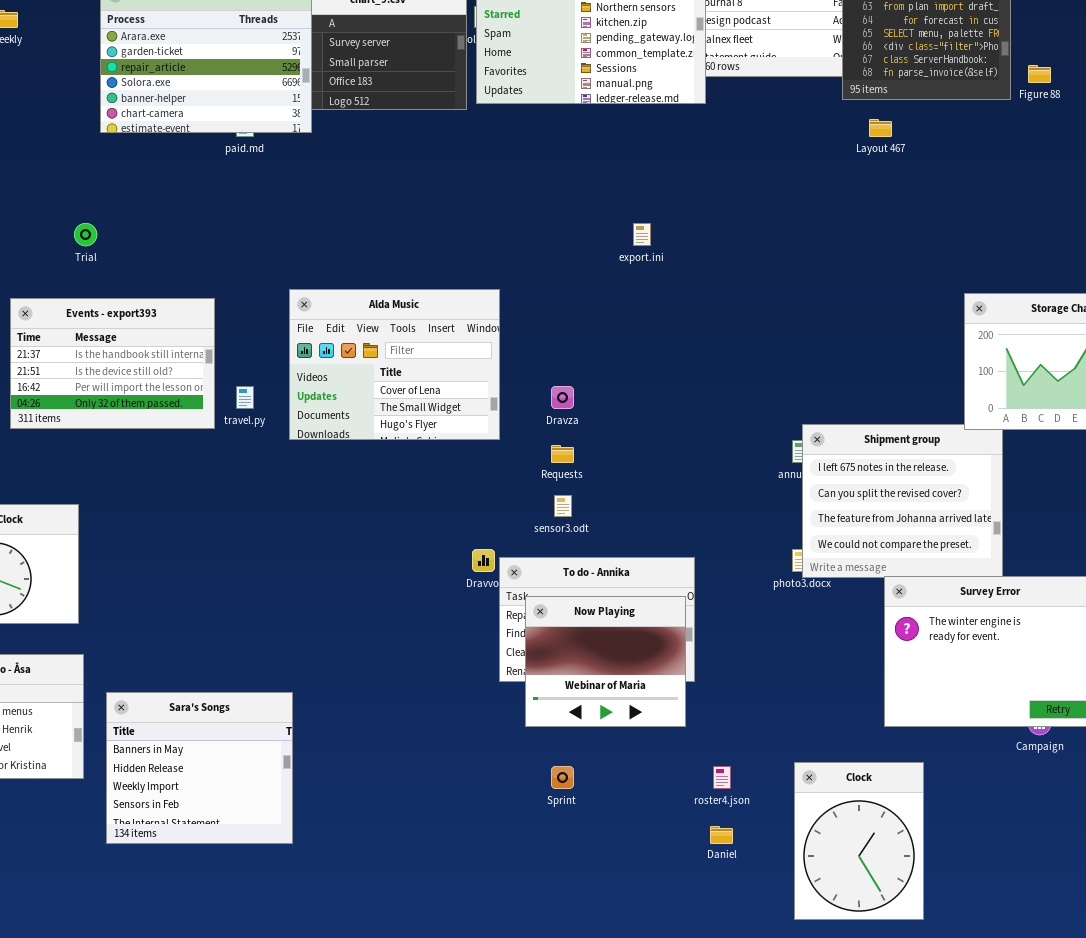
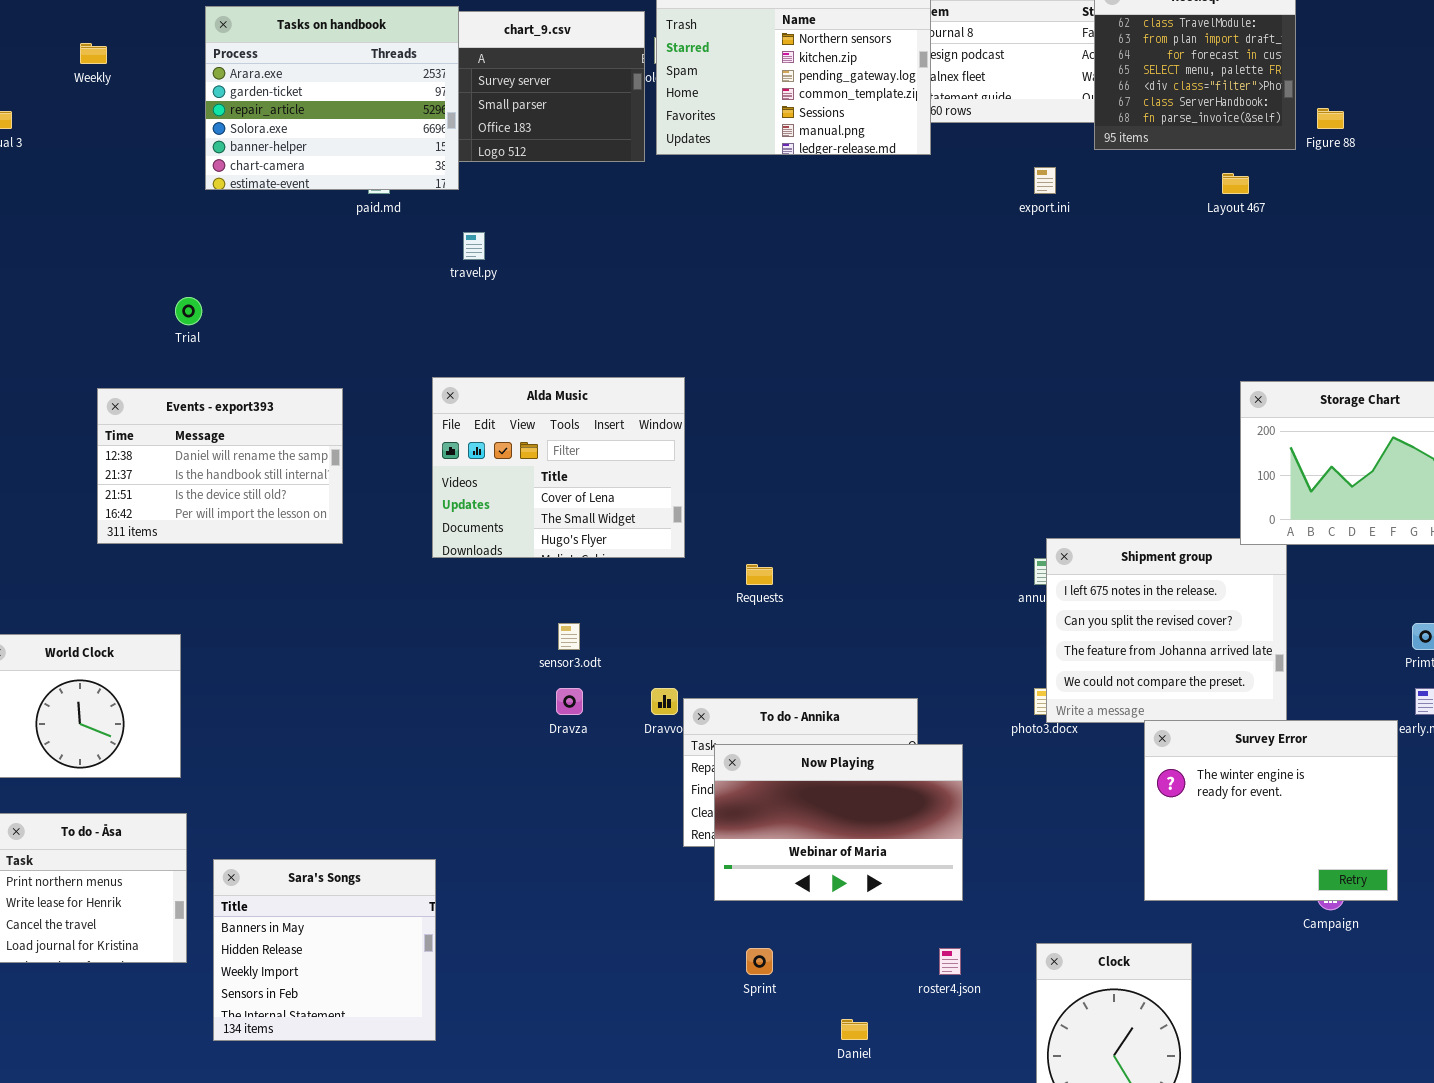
Layout 467: [869,119,892,137] -> [1222,173,1249,194], moved
export.ini: [633,223,651,246] -> [1034,167,1056,194], moved
Events - export393: [10,298,215,429] -> [97,388,343,544], scrolled up 1 row
travel.py: [236,386,254,409] -> [463,232,485,260], moved
Dravza: [551,386,574,409] -> [556,688,583,715], moved
sensor3.odt: [554,495,572,517] -> [558,623,580,650], moved
Now Playing: [525,596,686,727] -> [714,744,963,901], resized
Daniel: [710,826,733,844] -> [841,1019,868,1040], moved

